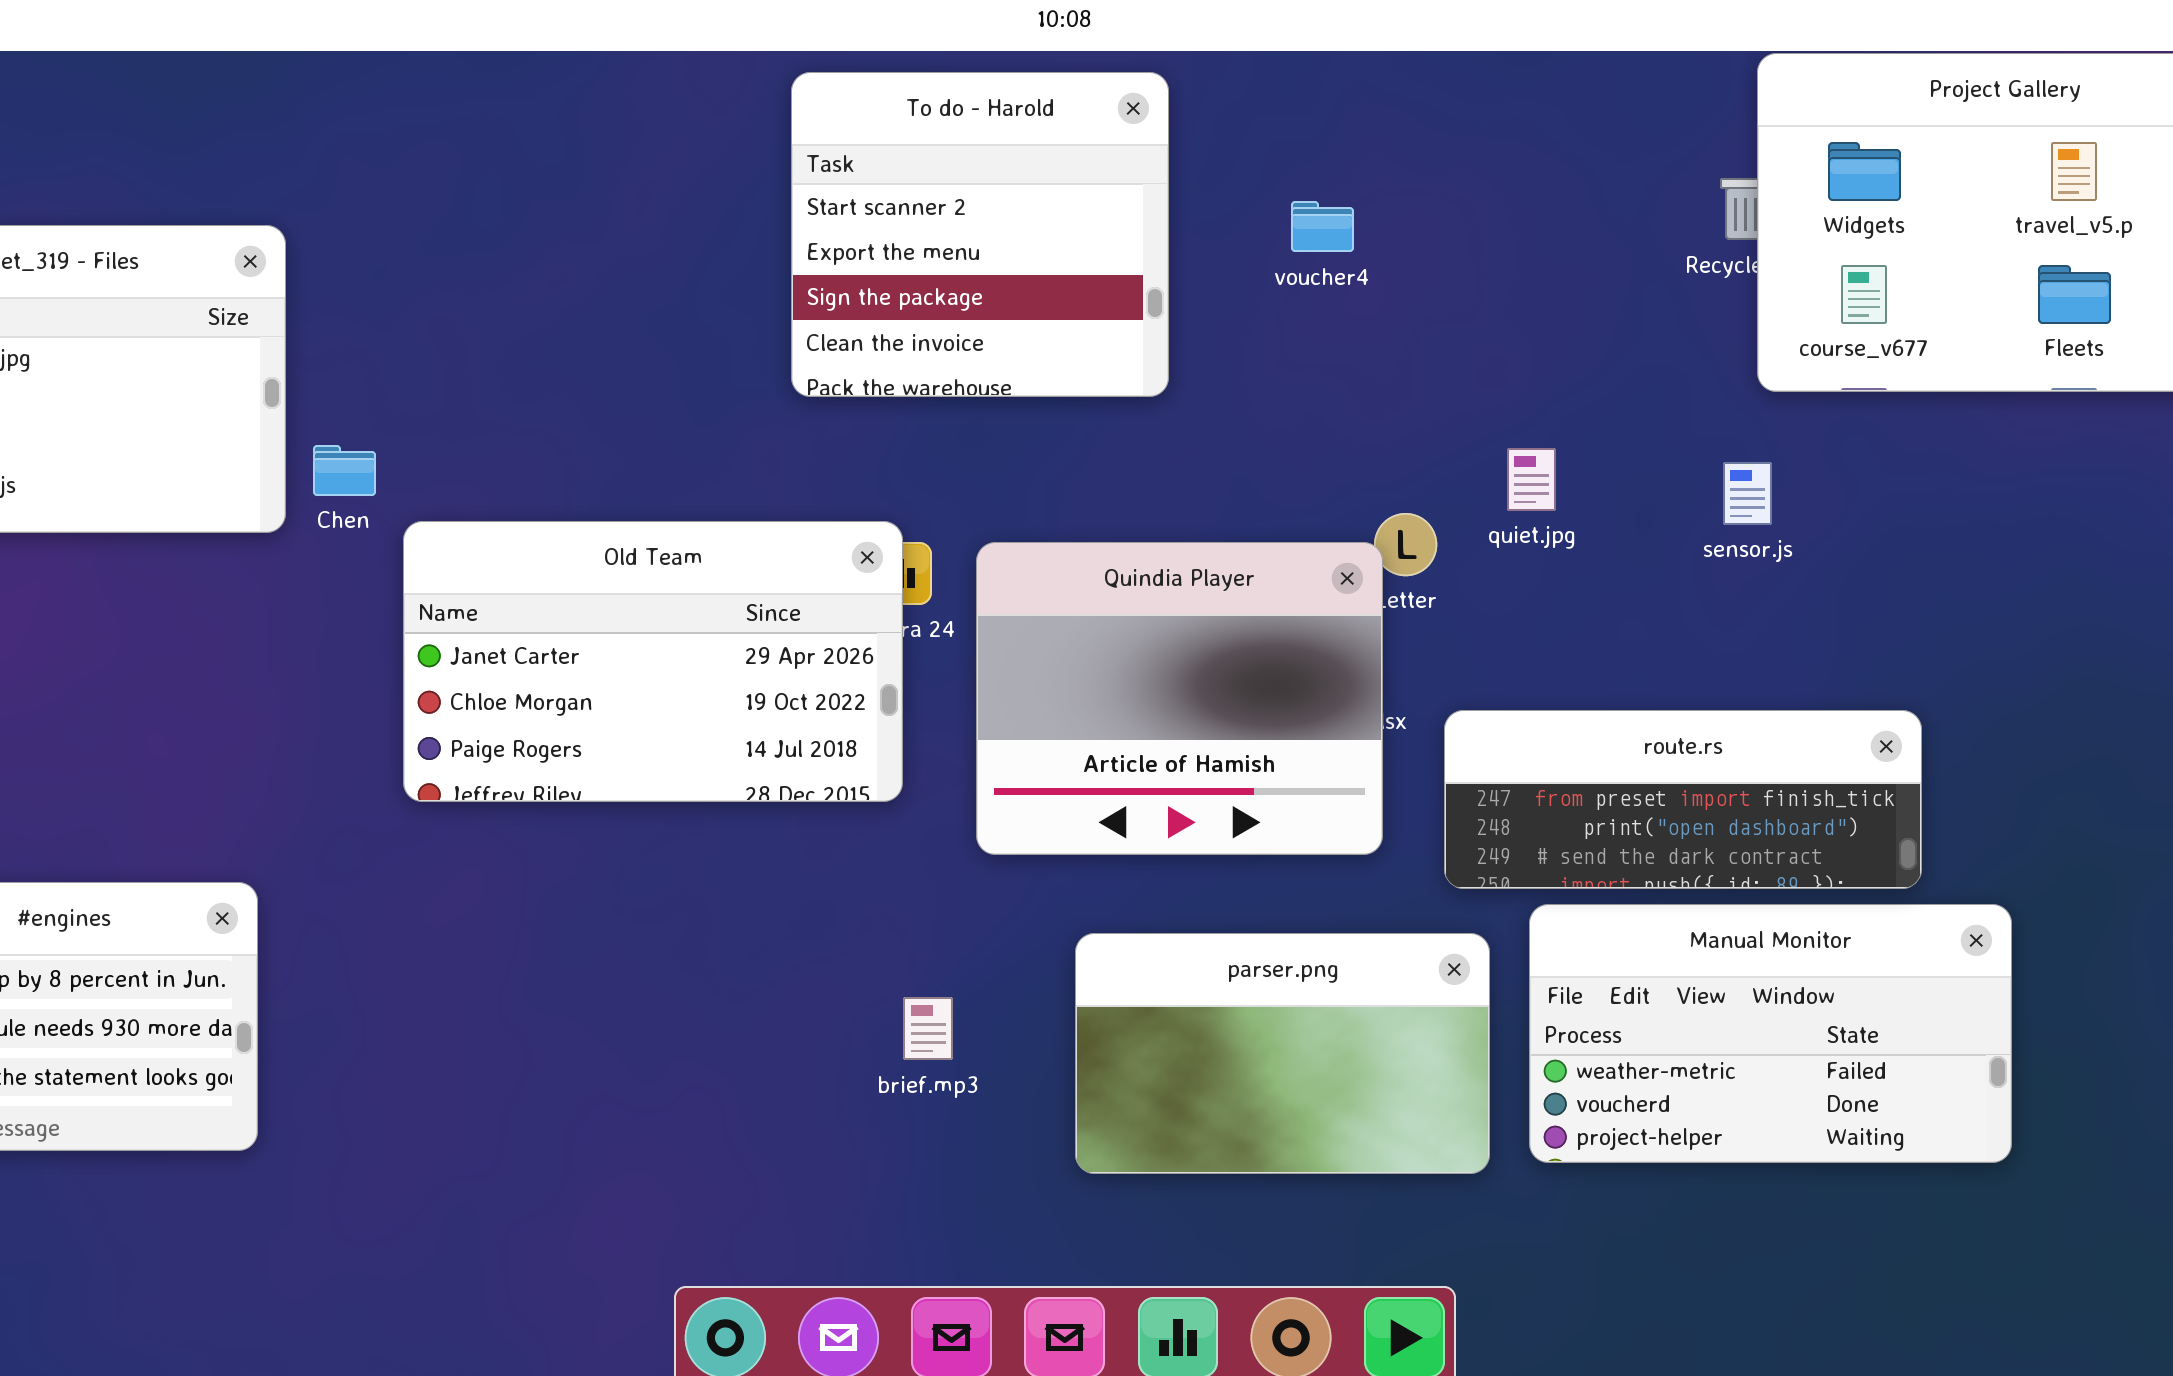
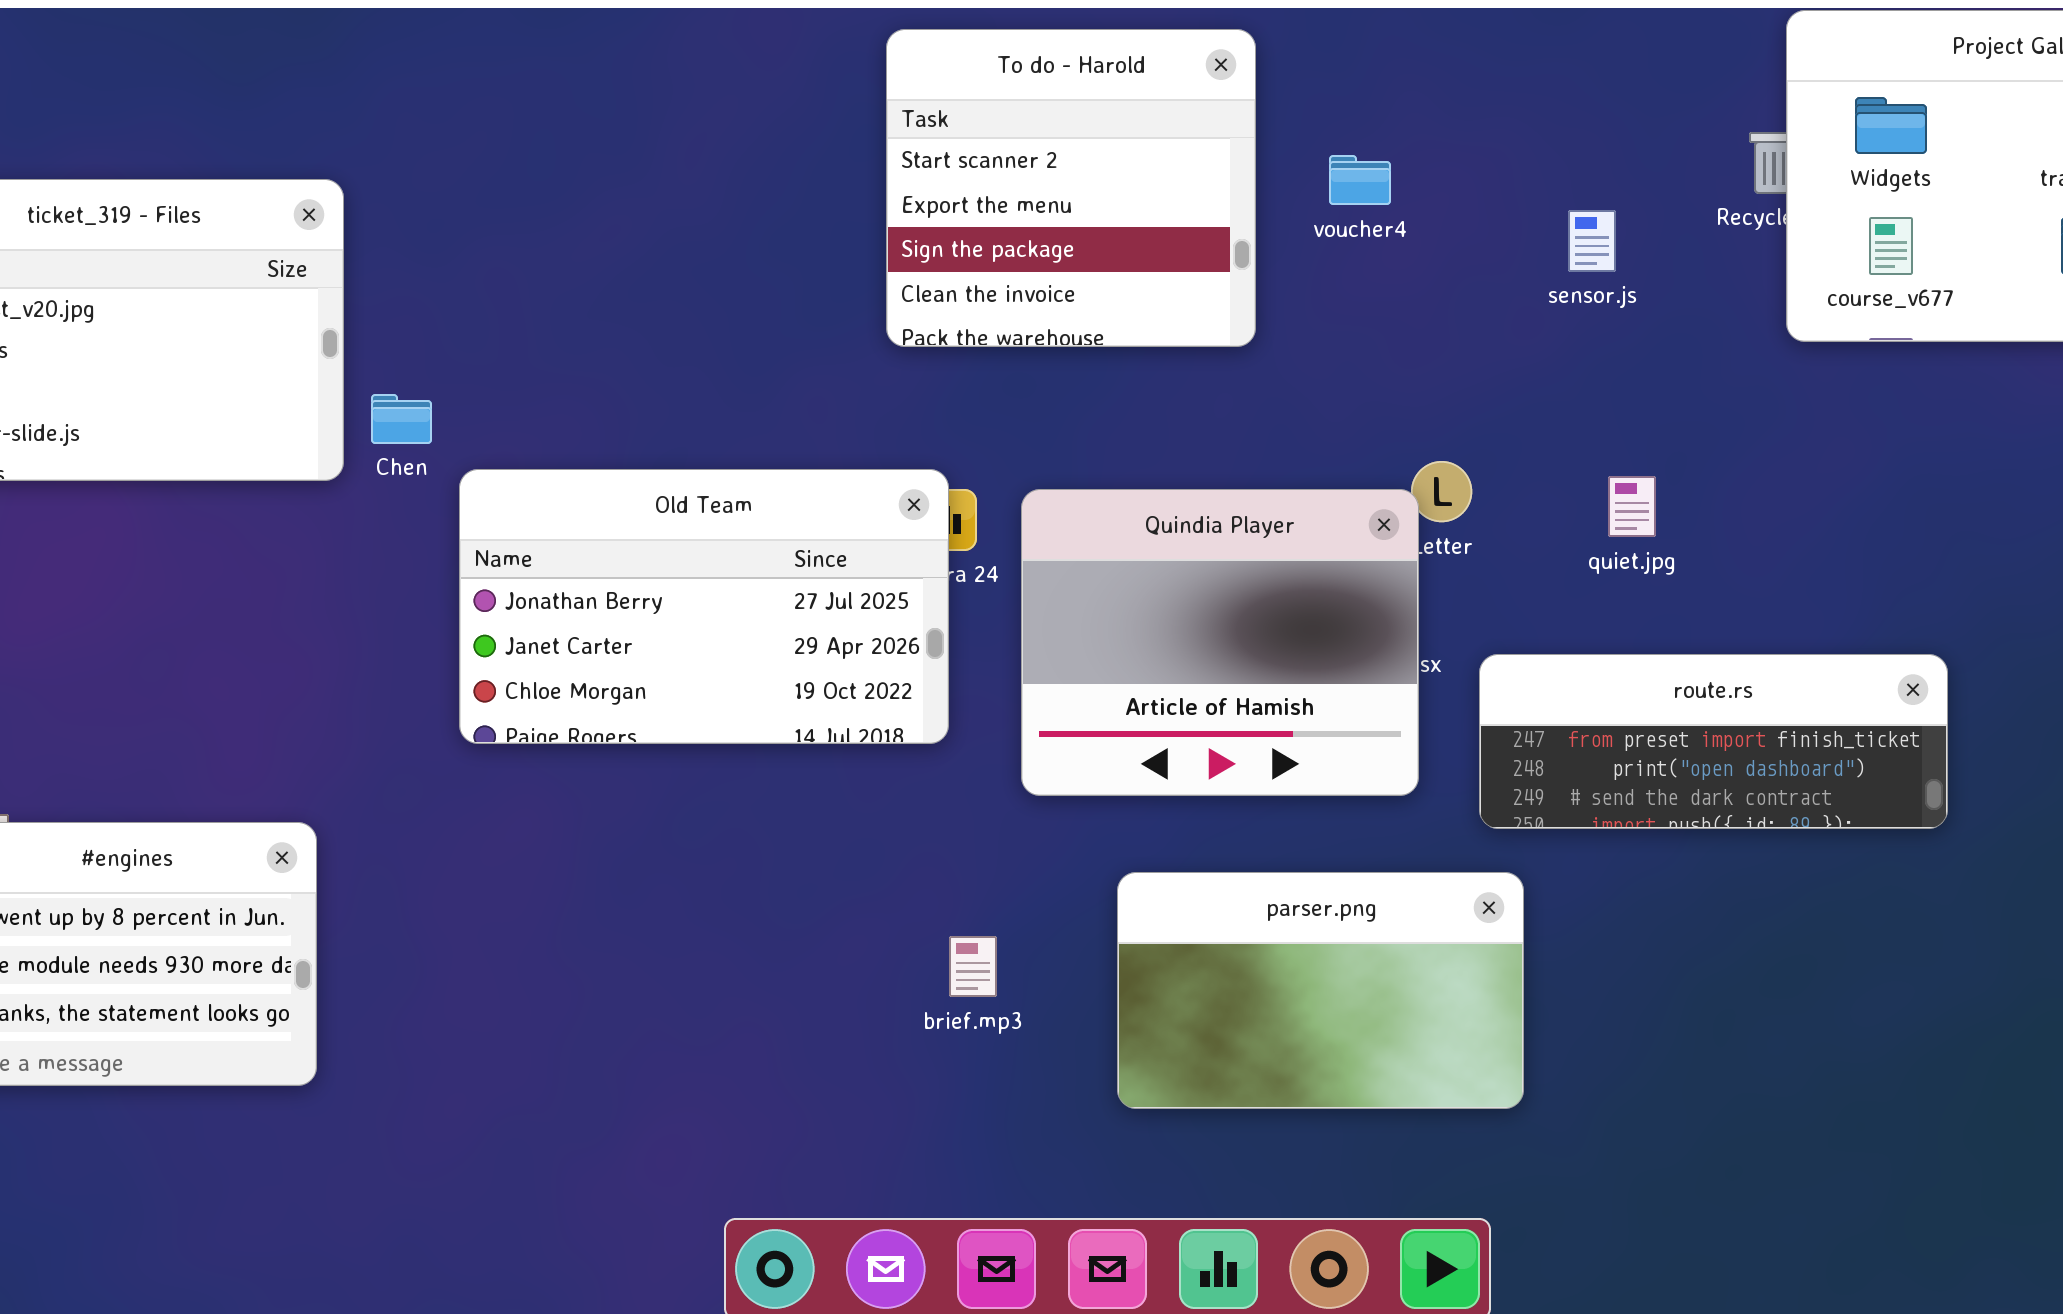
To do - Harold: [791,72,1169,397] -> [886,29,1256,347], moved
quiet.jpg: [1507,448,1556,511] -> [1608,476,1656,537], moved
sensor.js: [1723,462,1772,525] -> [1568,210,1616,272], moved
Old Team: [403,521,903,802] -> [459,469,949,744], scrolled up 1 row
Manual Monitor: [1529,904,2012,1163] -> none, closed

